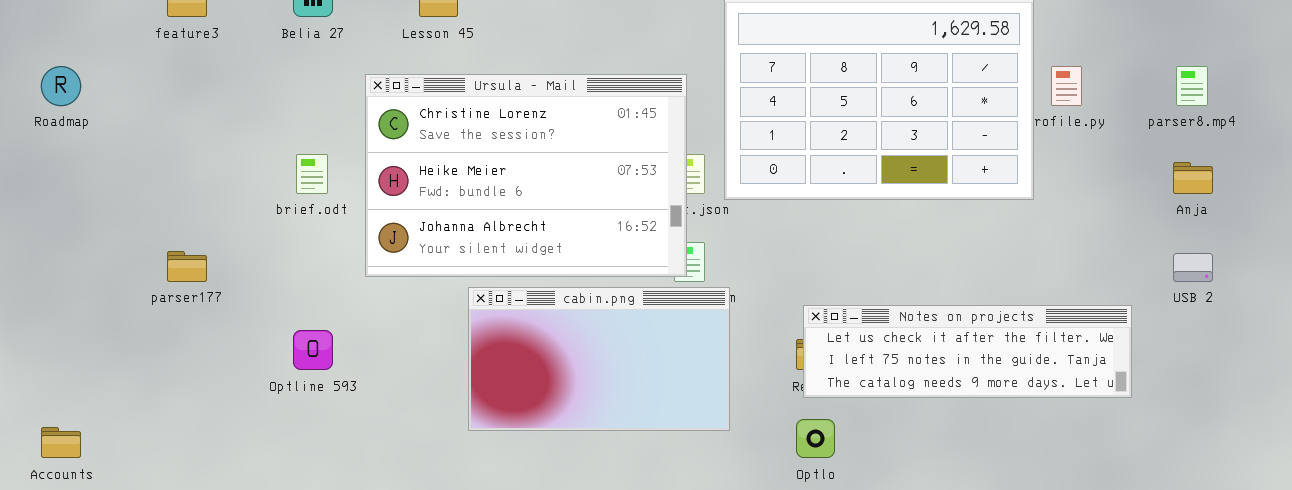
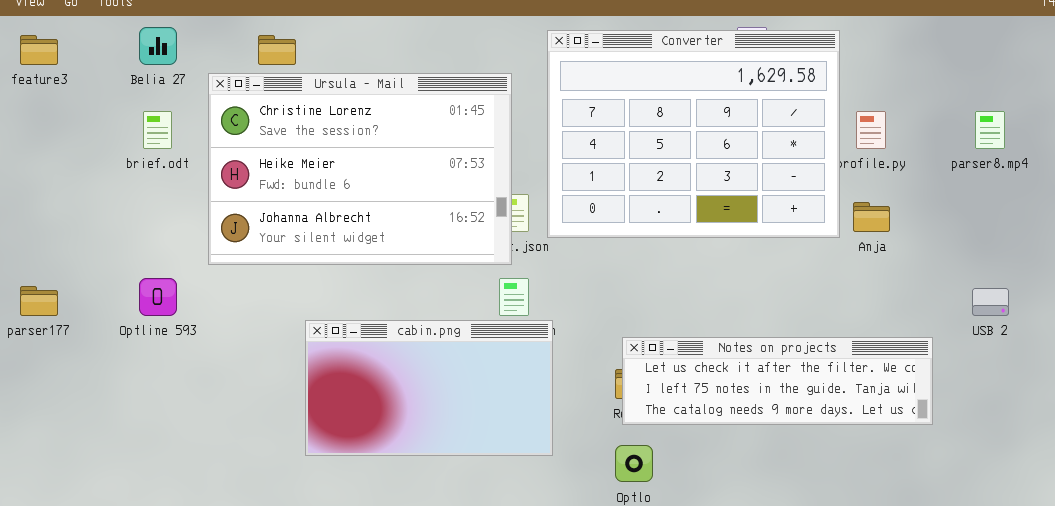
Ursula - Mail: [365,74,687,277] -> [208,73,512,265], moved
brief.odt: [296,154,328,194] -> [143,111,172,149], moved
Anja: [1173,162,1213,194] -> [853,202,890,232], moved
Optline 593: [293,330,333,370] -> [139,278,177,316], moved

